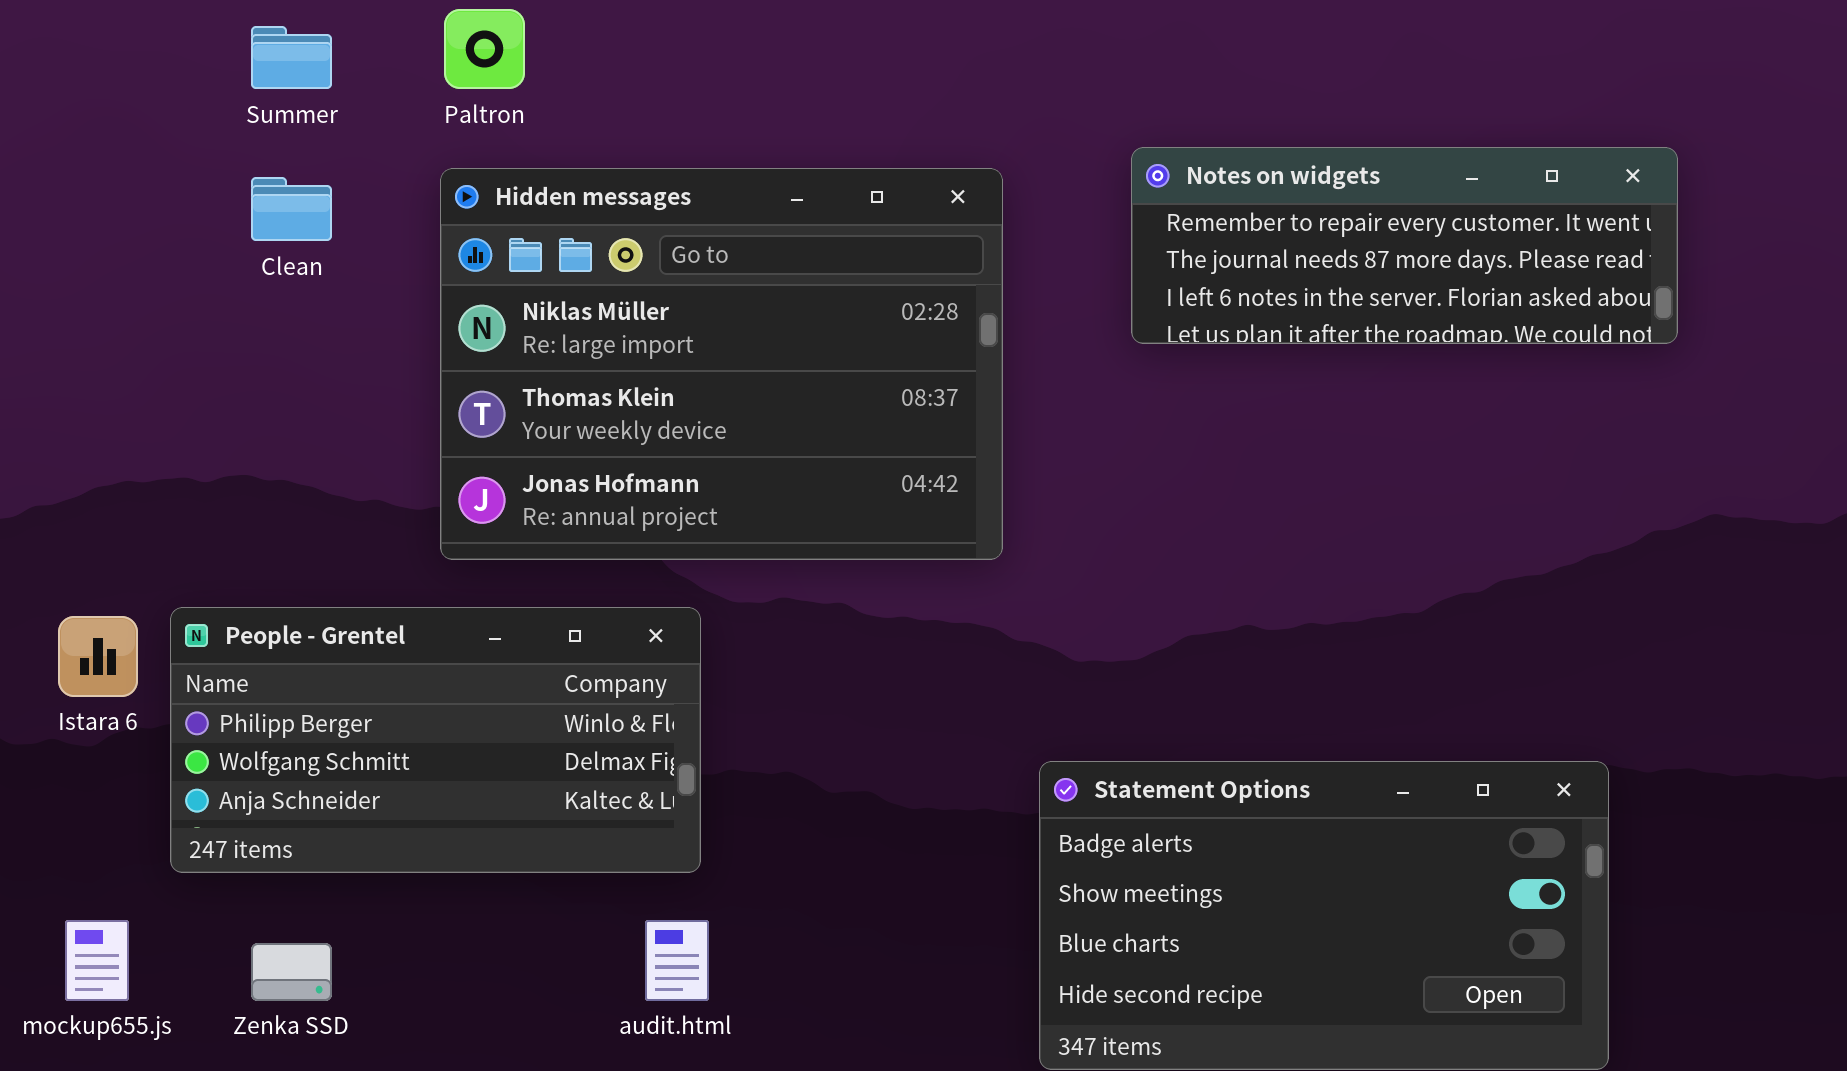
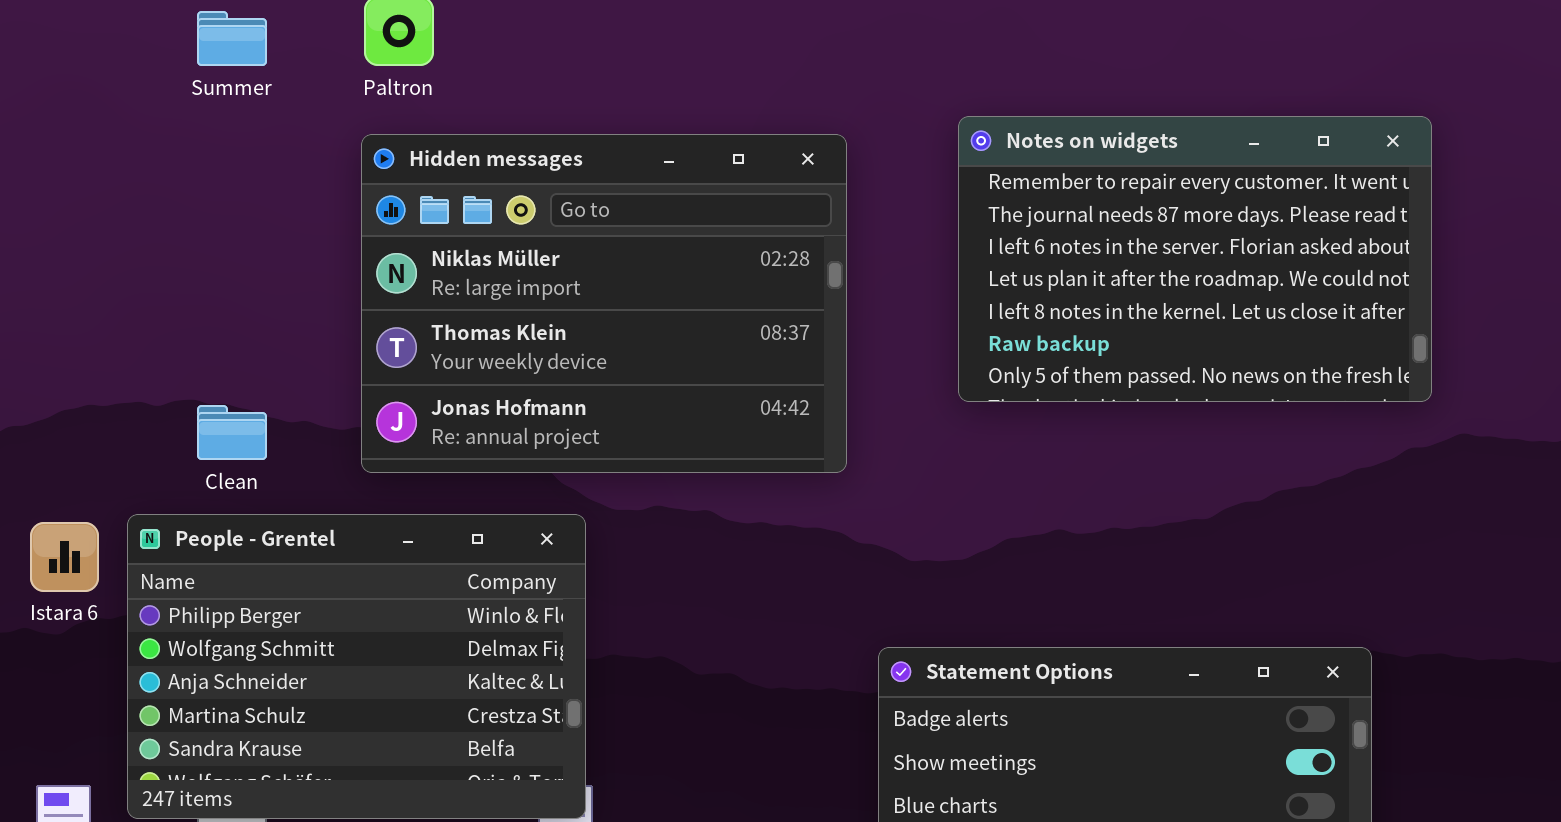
Notes on widgets: [1131,147,1678,344] -> [958,116,1432,402], resized
Clean: [251,177,332,241] -> [197,405,267,460], moved
People - Grentel: [170,607,701,873] -> [127,514,586,819], resized

